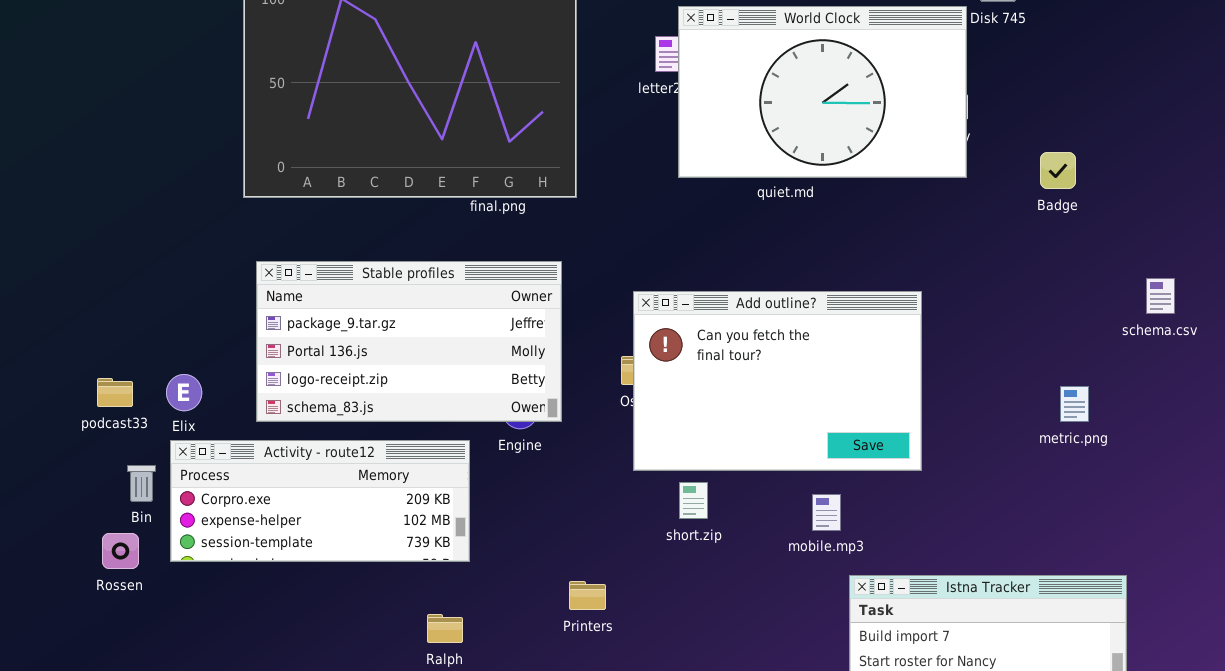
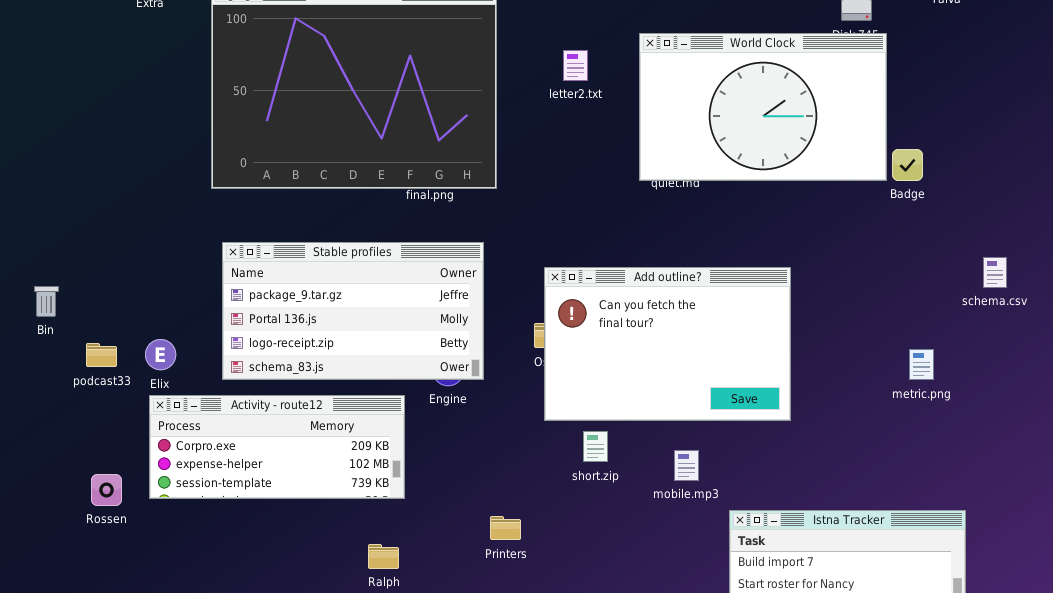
World Clock: [678,6,967,178] -> [639,33,887,181], moved
Bin: [127,465,156,502] -> [34,286,59,317], moved
mobile.mp3: [812,494,841,531] -> [674,450,699,481], moved

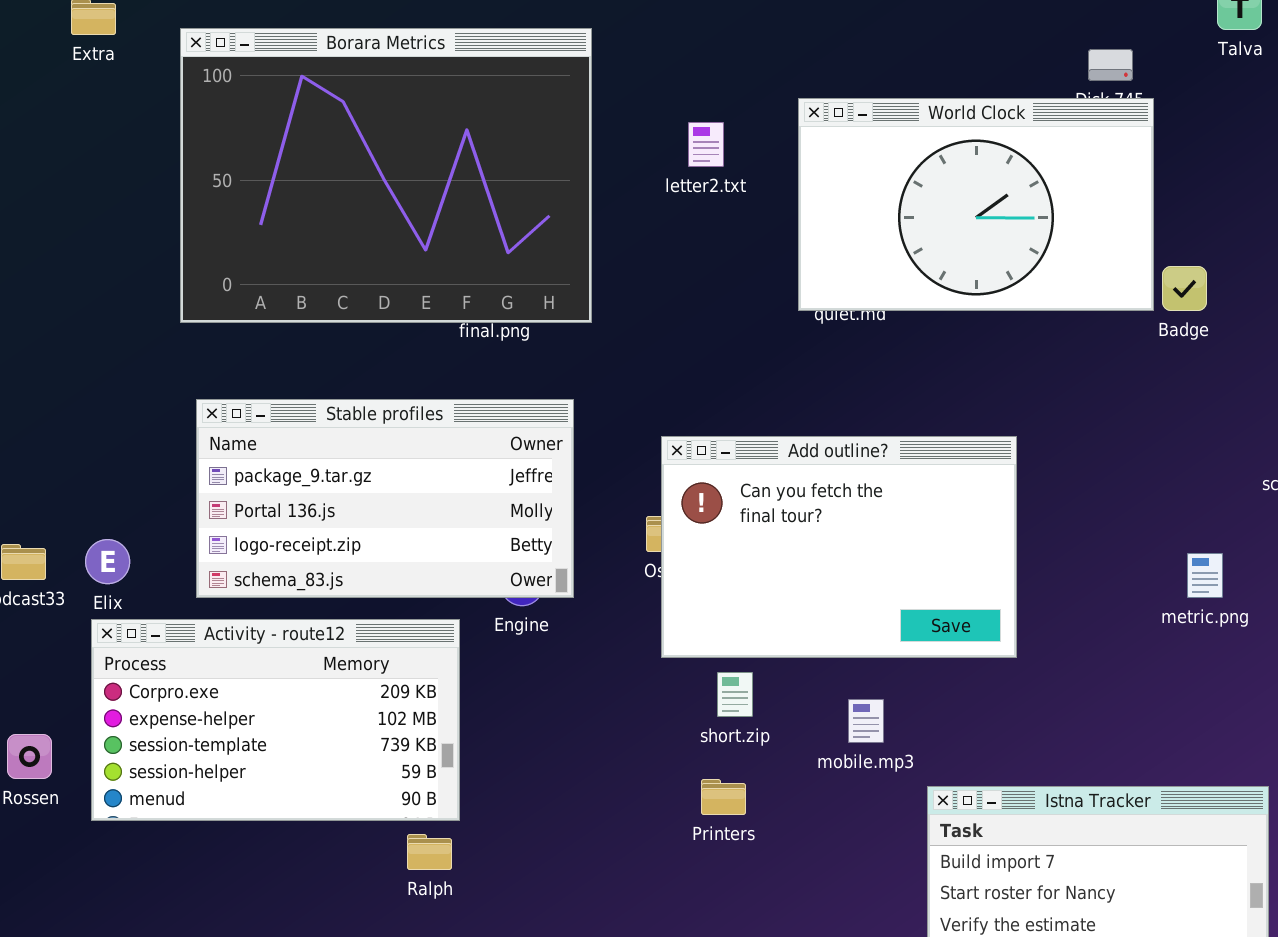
Activity - route12: [149,395,405,499] -> [91,619,460,821], resized
Printers: [490,516,521,540] -> [701,779,746,815], moved

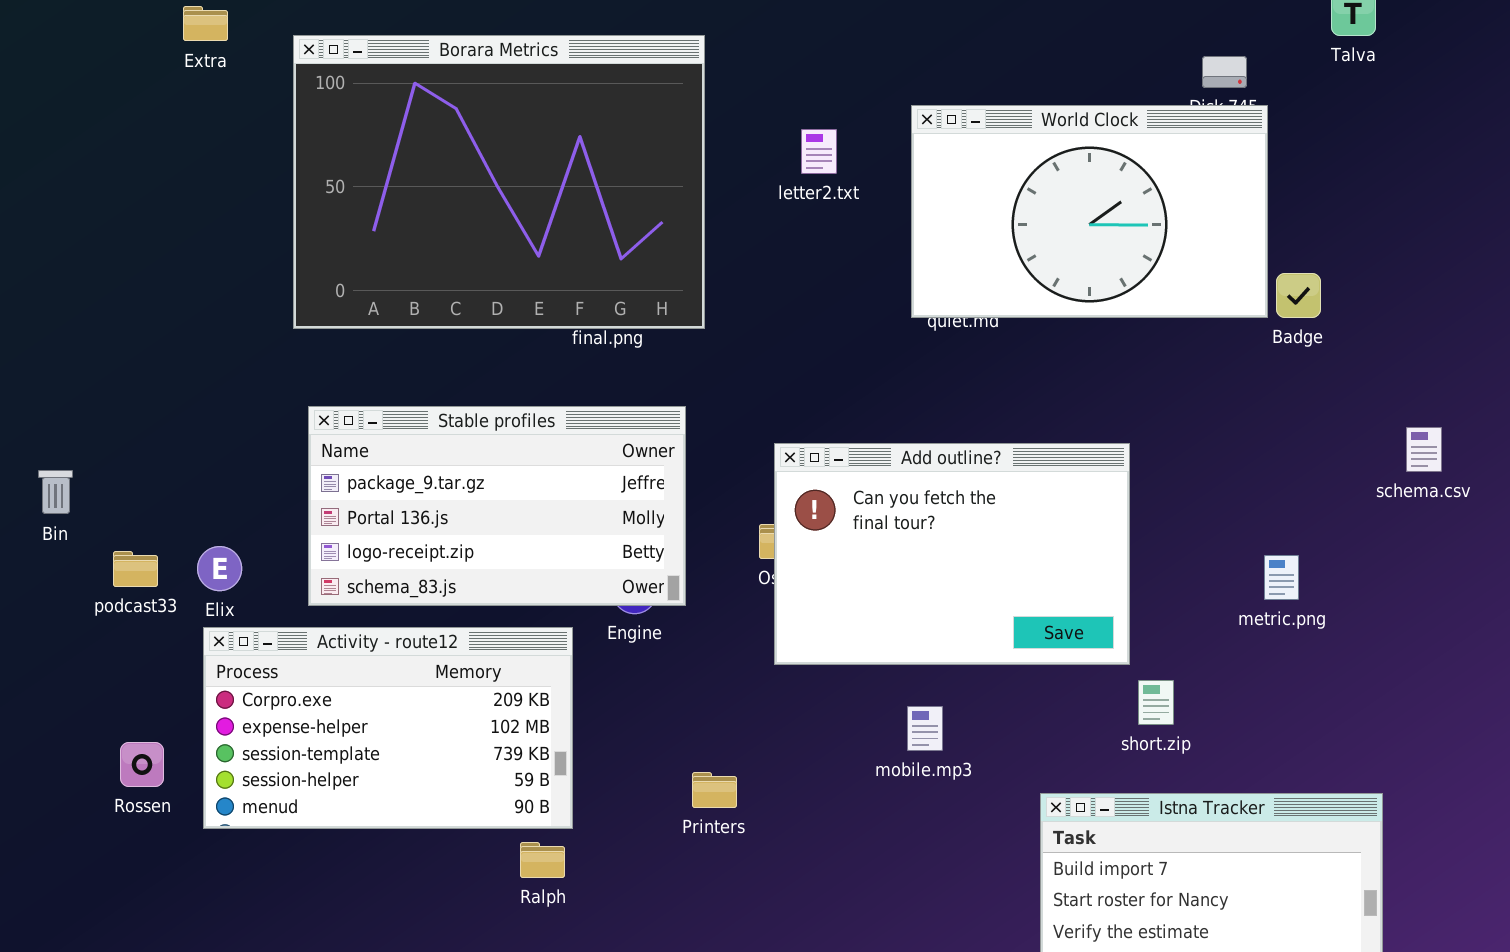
metric.png: [1187,553,1223,598] -> [1264,555,1299,600], moved
short.zip: [717,672,753,717] -> [1138,680,1174,725], moved
mobile.mp3: [848,699,884,743] -> [907,706,943,751], moved
Printers: [701,779,746,815] -> [692,772,737,808], moved

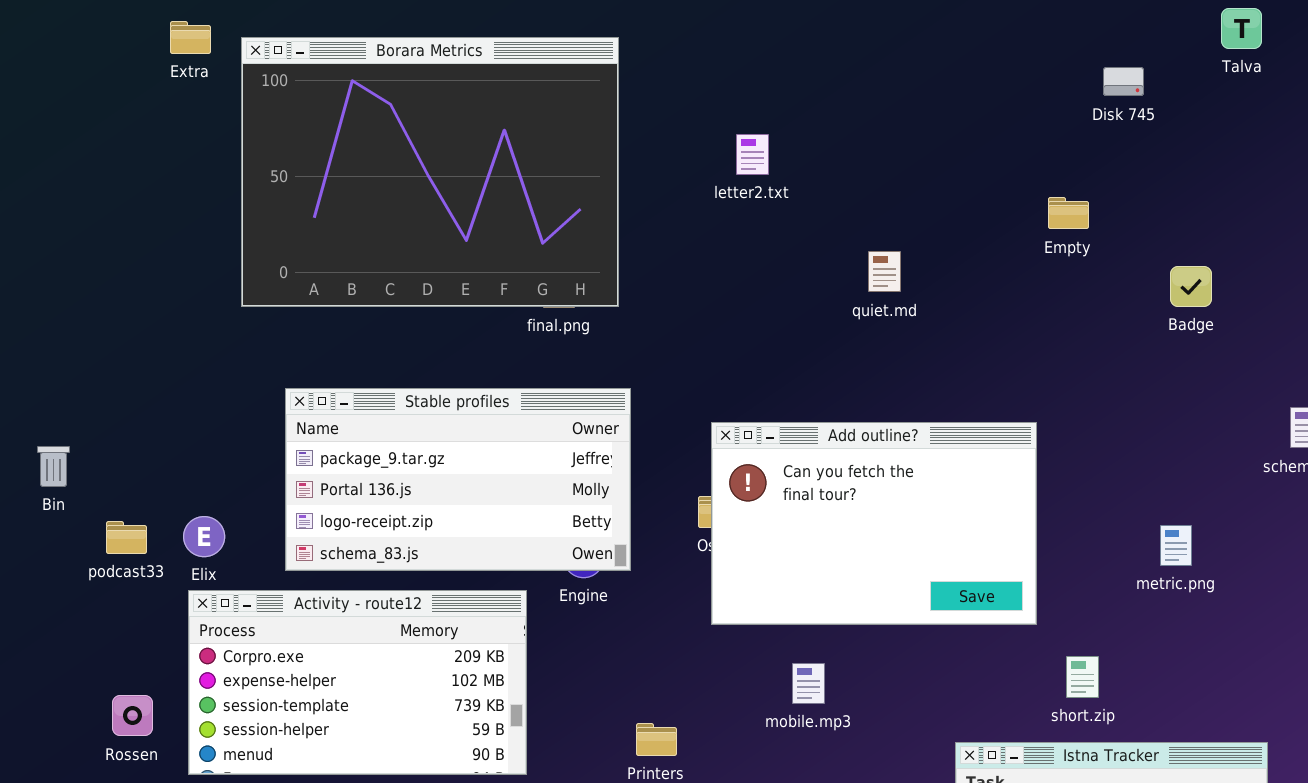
Borara Metrics: [293,35,705,329] -> [241,37,619,307], moved
World Clock: [911,105,1268,318] -> none, closed
short.zip: [1138,680,1174,725] -> [1066,656,1099,698], moved
mobile.mp3: [907,706,943,751] -> [792,663,825,704], moved

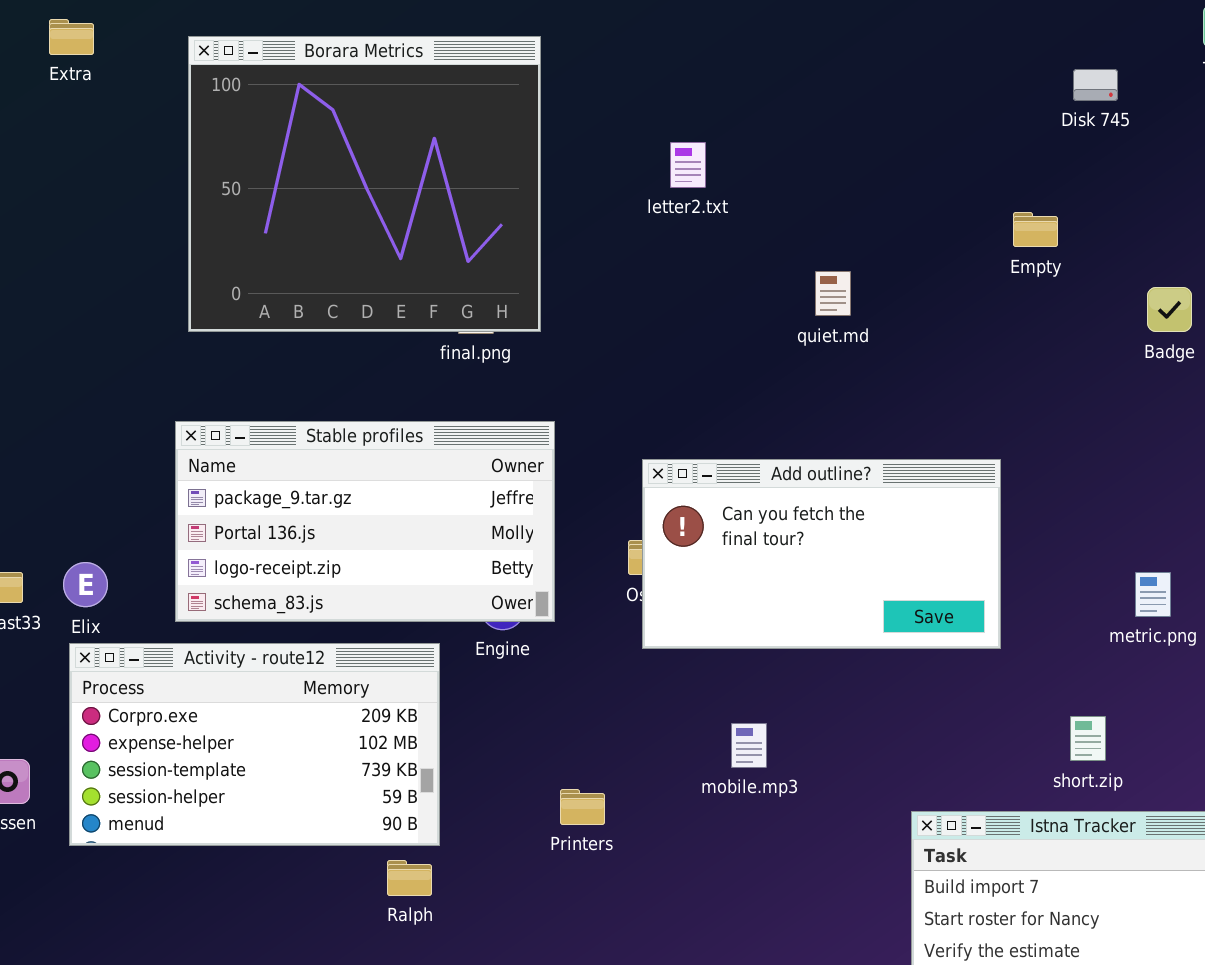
Borara Metrics: [241,37,619,307] -> [188,36,541,332], resized
Add outline?: [711,422,1037,625] -> [642,459,1001,649], resized
short.zip: [1066,656,1099,698] -> [1070,716,1106,761], moved

